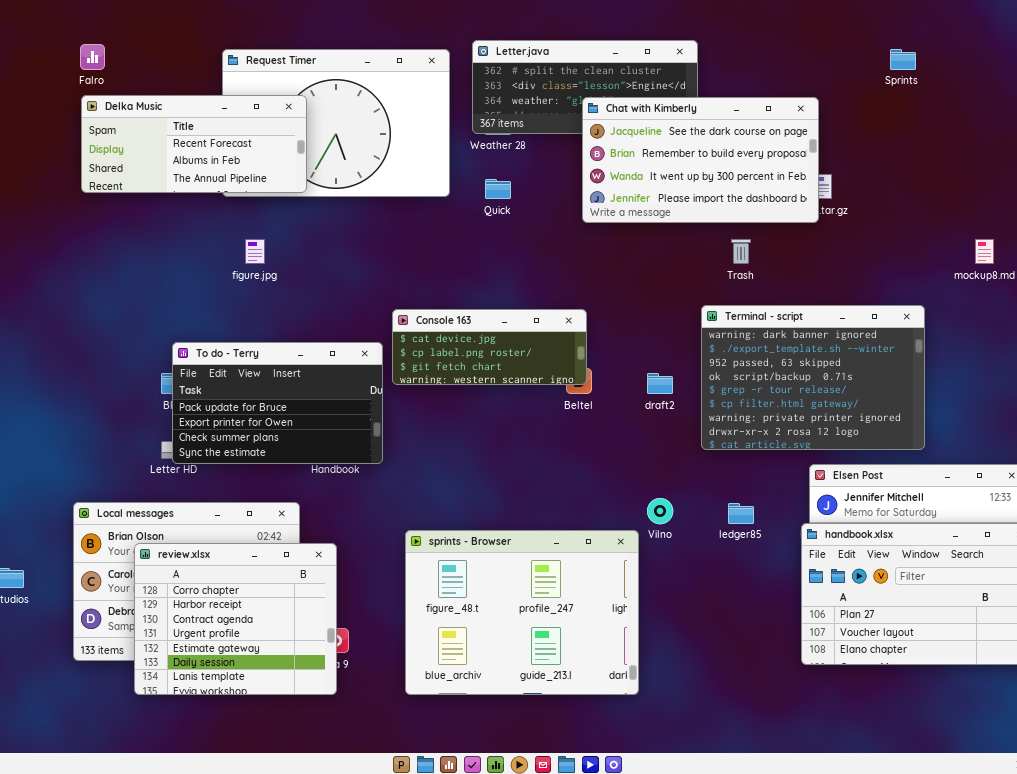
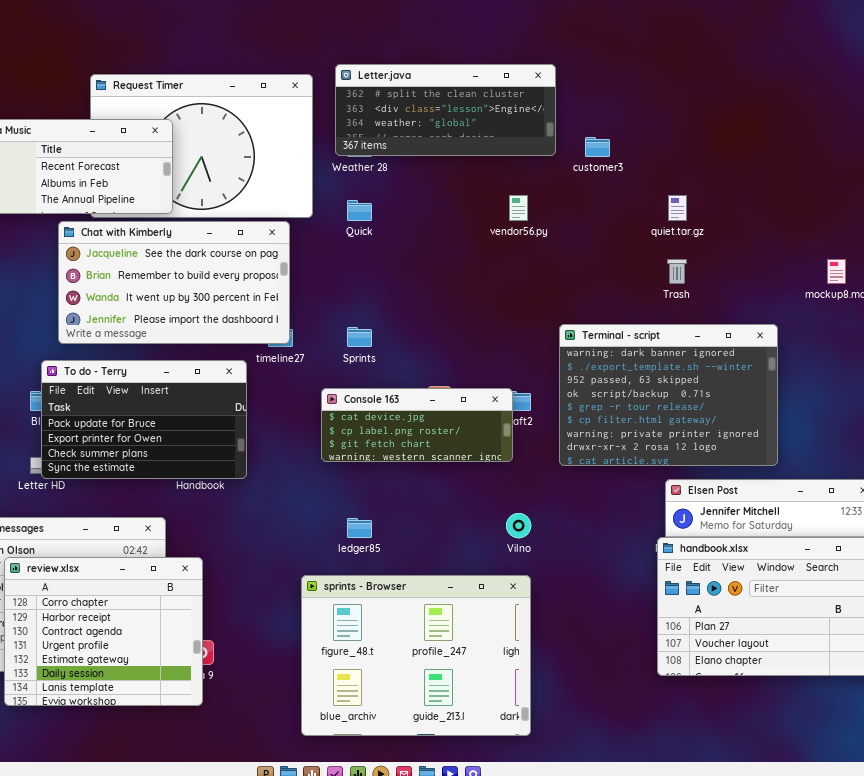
Sprints: [890,49,916,70] -> [347,327,372,347], moved
Chat with Kimberly: [582,97,819,223] -> [58,221,290,344], moved
Trash: [731,239,751,264] -> [667,259,687,284], moved
Console 163: [392,309,587,385] -> [321,388,513,462], moved
ledger85: [728,503,754,524] -> [347,518,372,538], moved
sprints - Browser: [405,530,639,695] -> [301,575,531,736], moved

